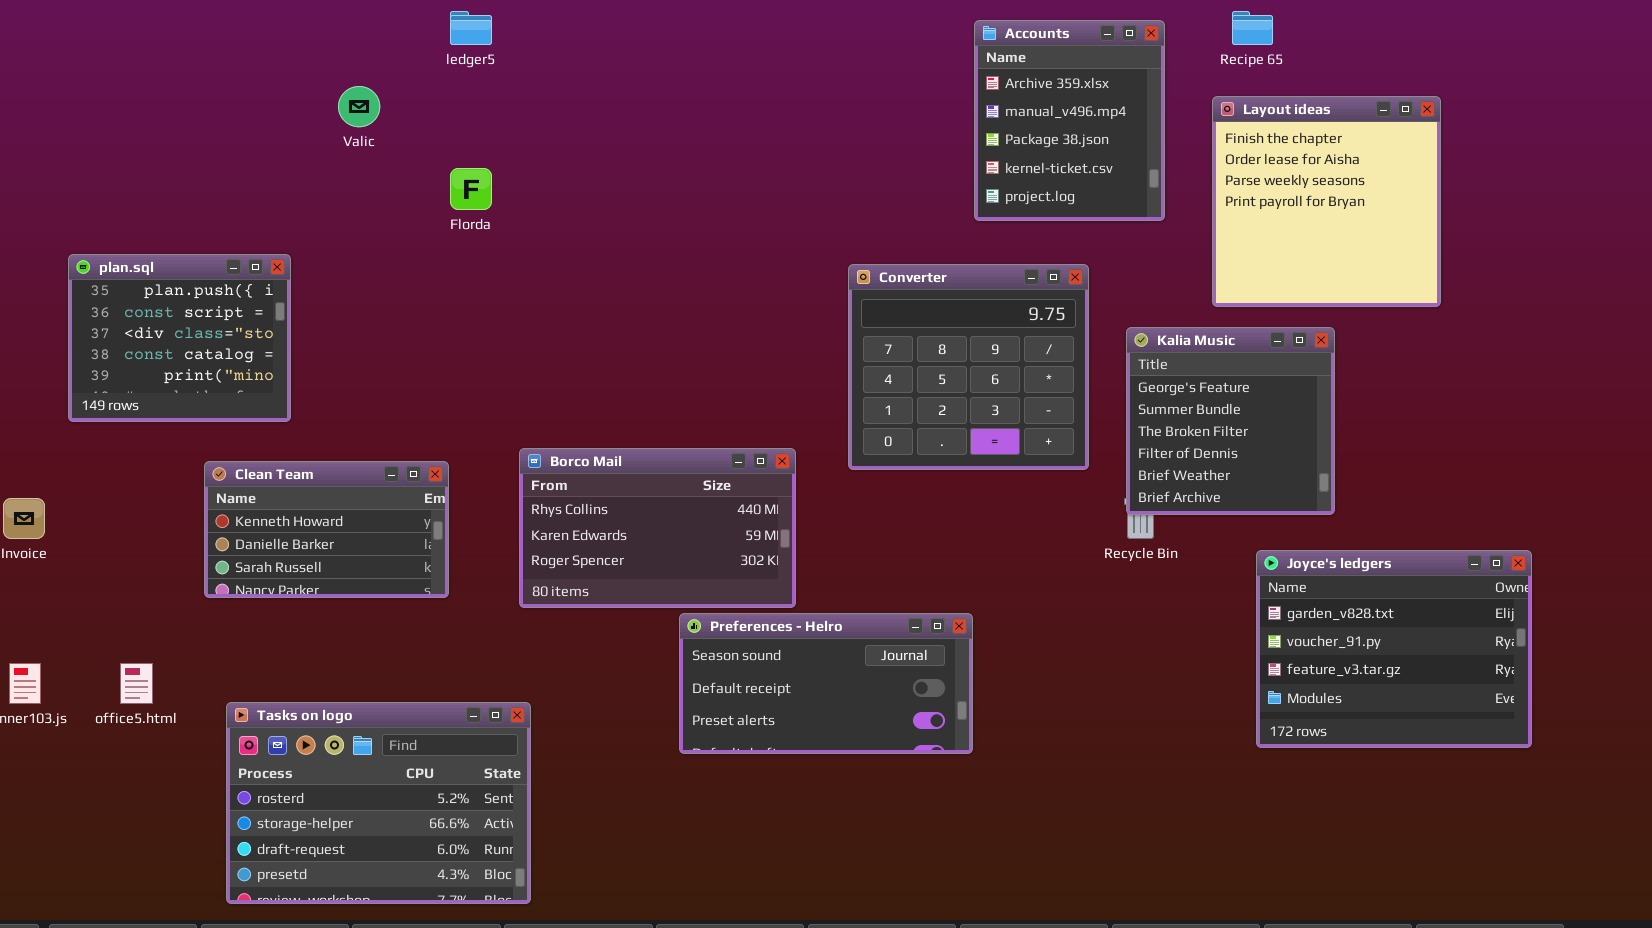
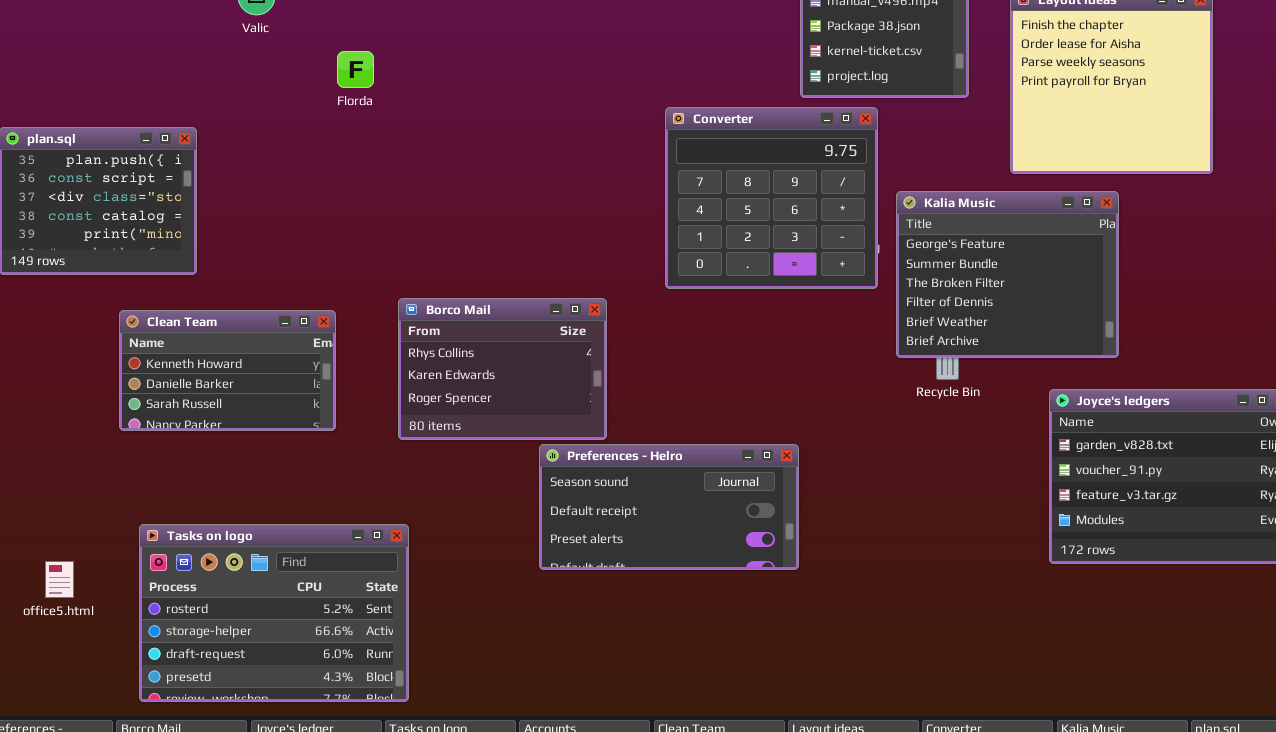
Converter: [848,264,1089,470] -> [665,107,878,289], moved
Kalia Music: [1126,327,1335,515] -> [896,191,1119,358], resized
Borco Mail: [519,448,796,608] -> [398,298,607,440], resized
office5.html: [120,663,153,704] -> [45,561,74,598], moved

